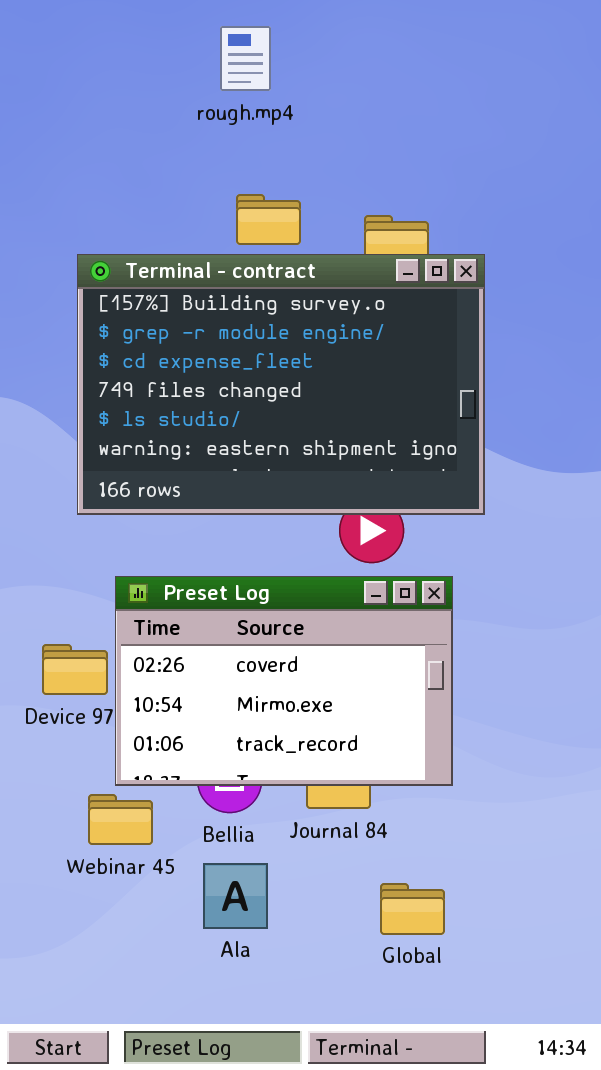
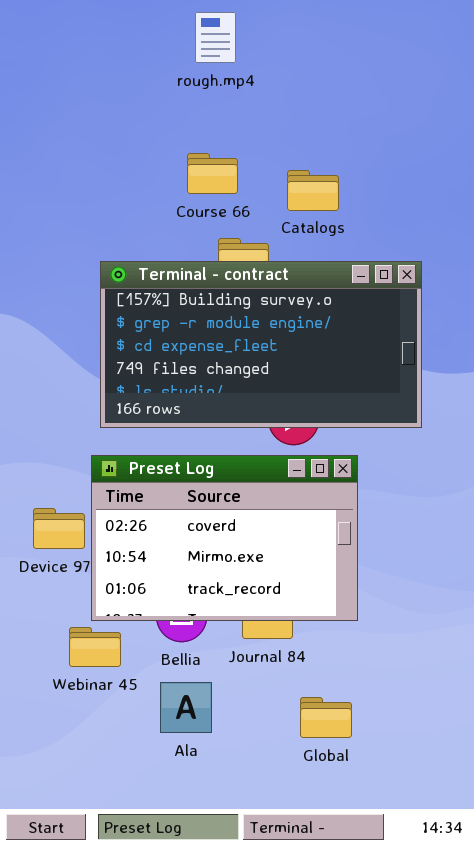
rough.mp4: [220,26,271,91] -> [195,12,236,63], moved
Terminal - contract: [77,254,485,515] -> [100,261,422,428], moved, resized

